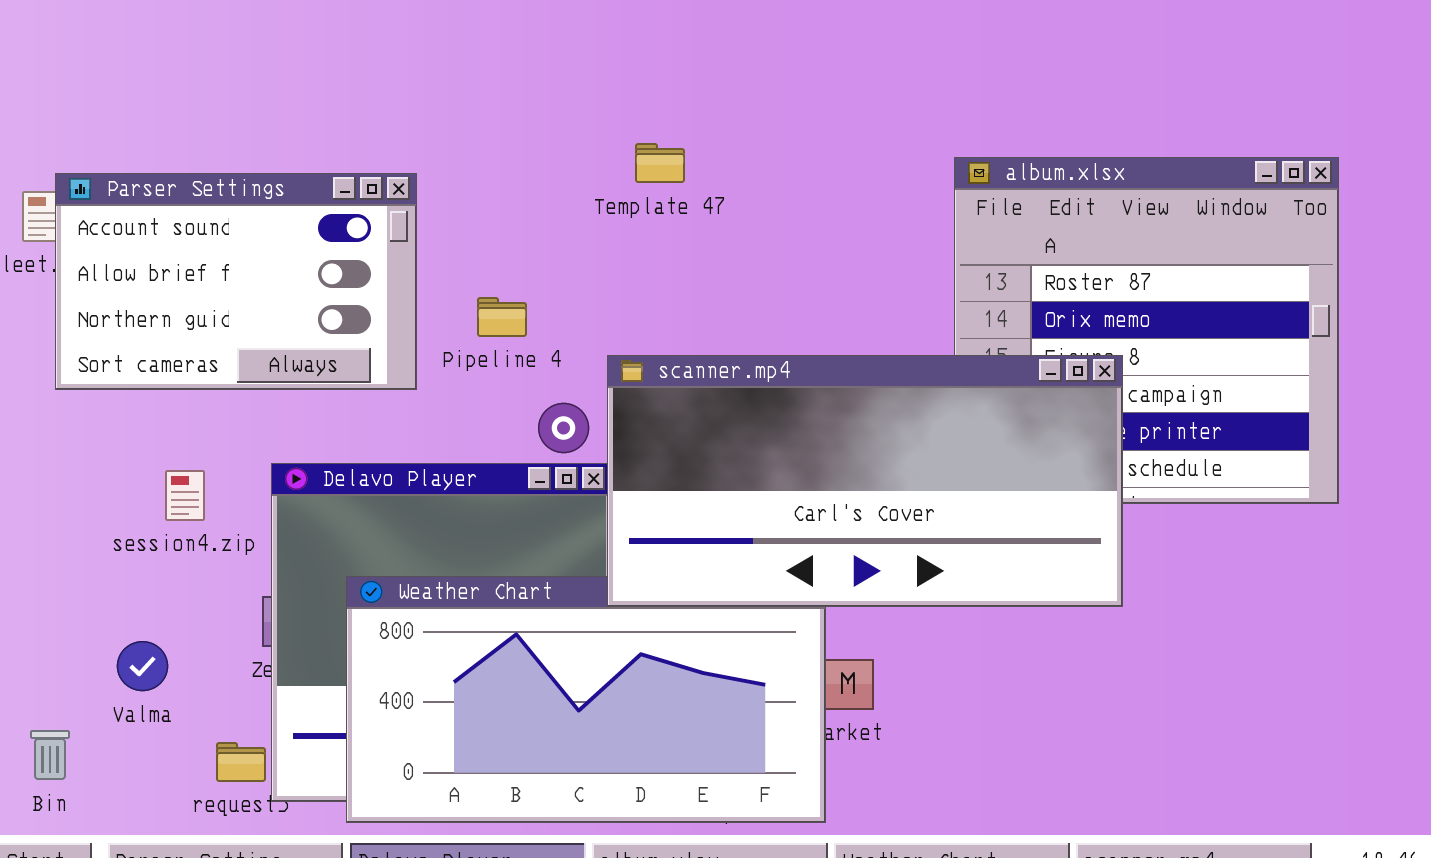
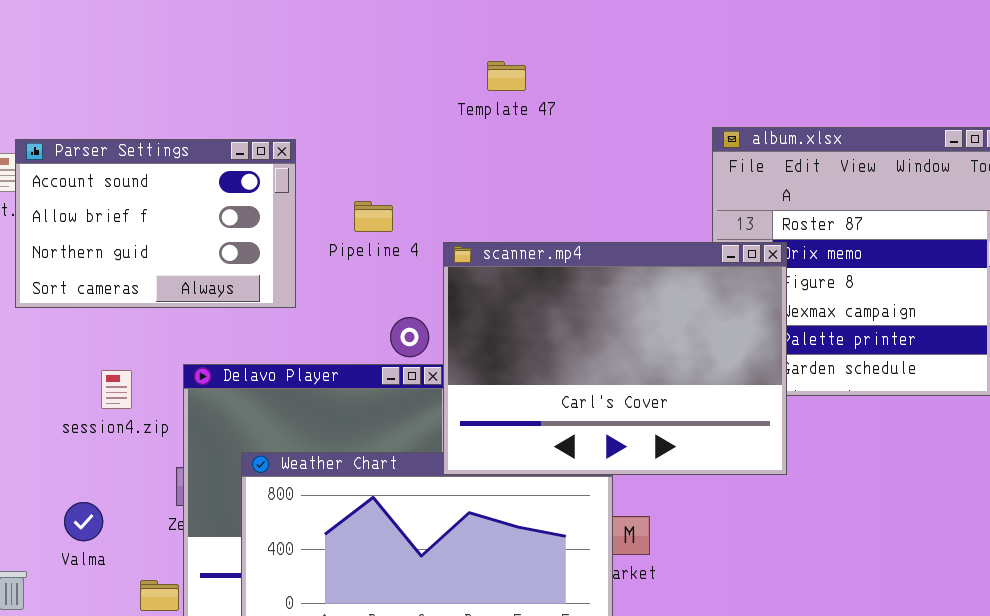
Template 47: [635,143,685,183] -> [487,61,526,91], moved
Pipeline 4: [477,297,527,337] -> [354,201,393,232], moved
scanner.mp4: [607,355,1123,607] -> [443,242,787,475], resized

